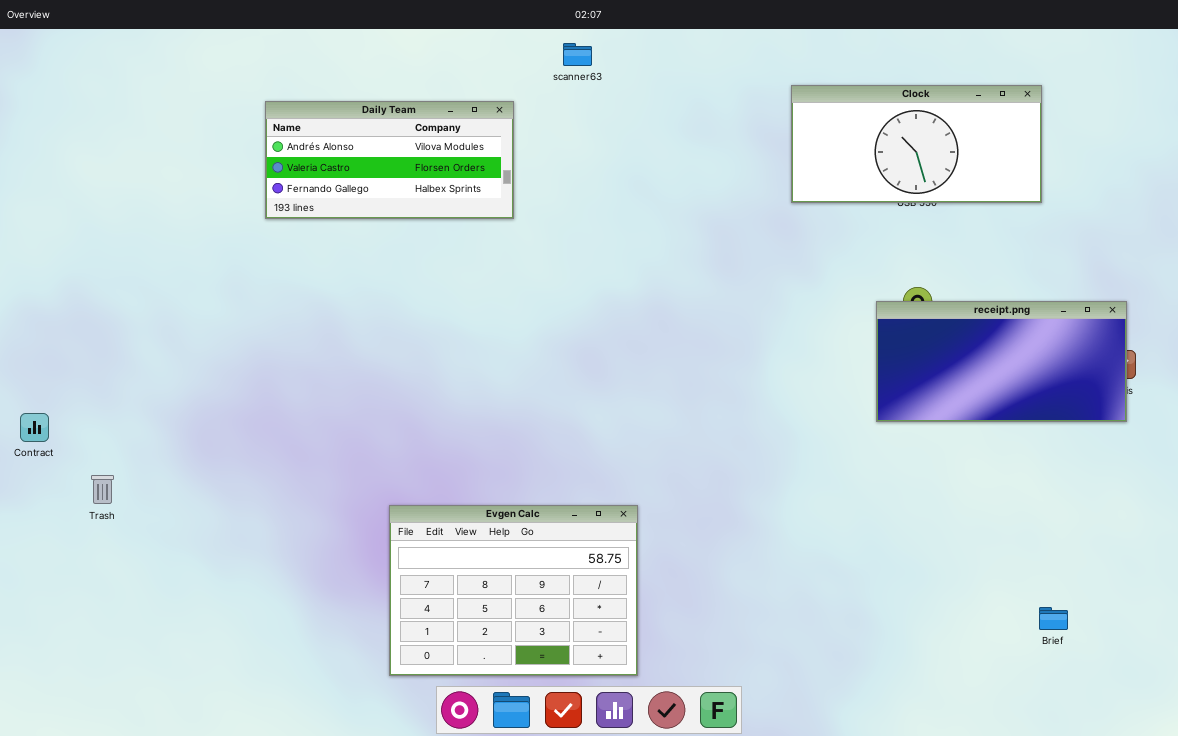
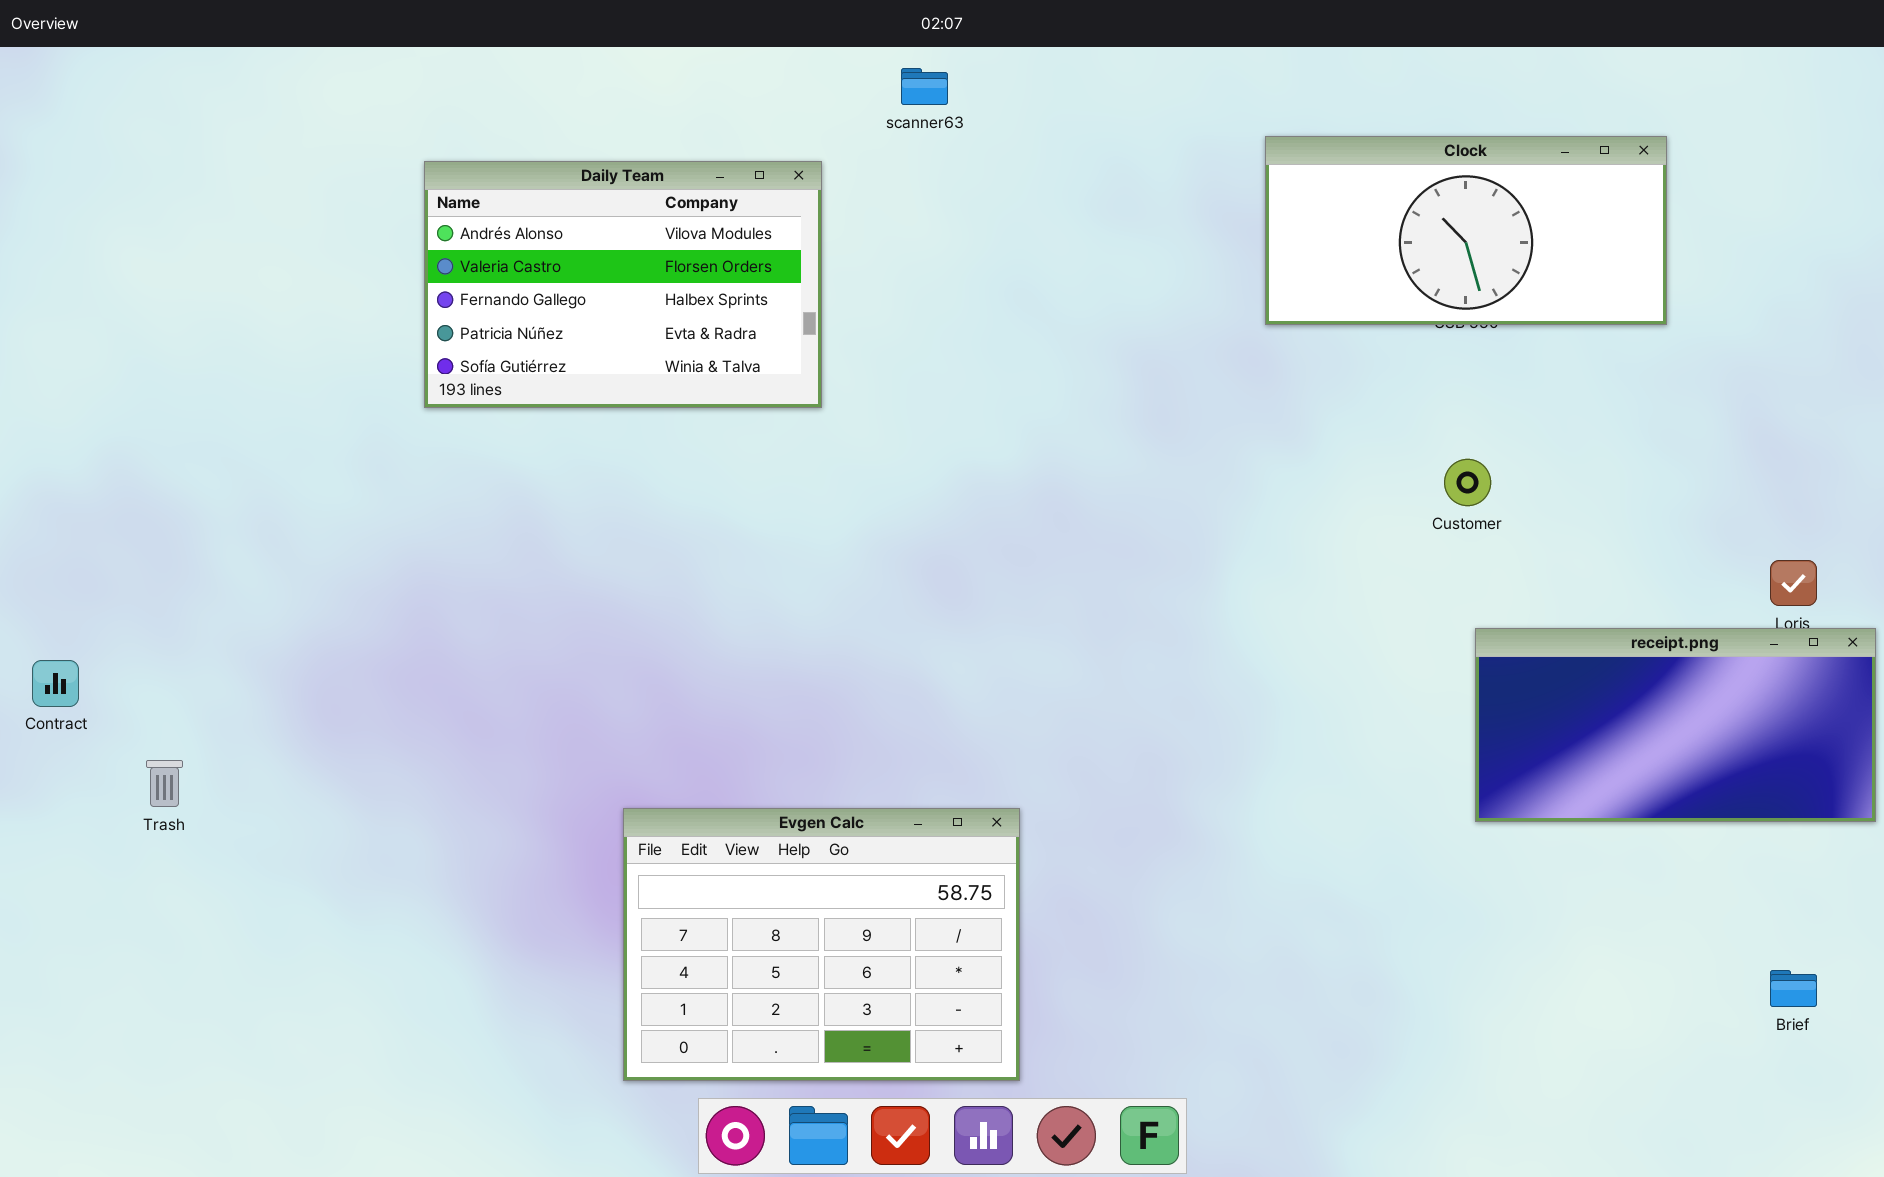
Daily Team: [265,101,514,219] -> [424,161,822,408], resized
receipt.png: [876,301,1127,422] -> [1475,628,1876,822], moved
Brief: [1039,607,1068,630] -> [1770,970,1817,1007], moved

